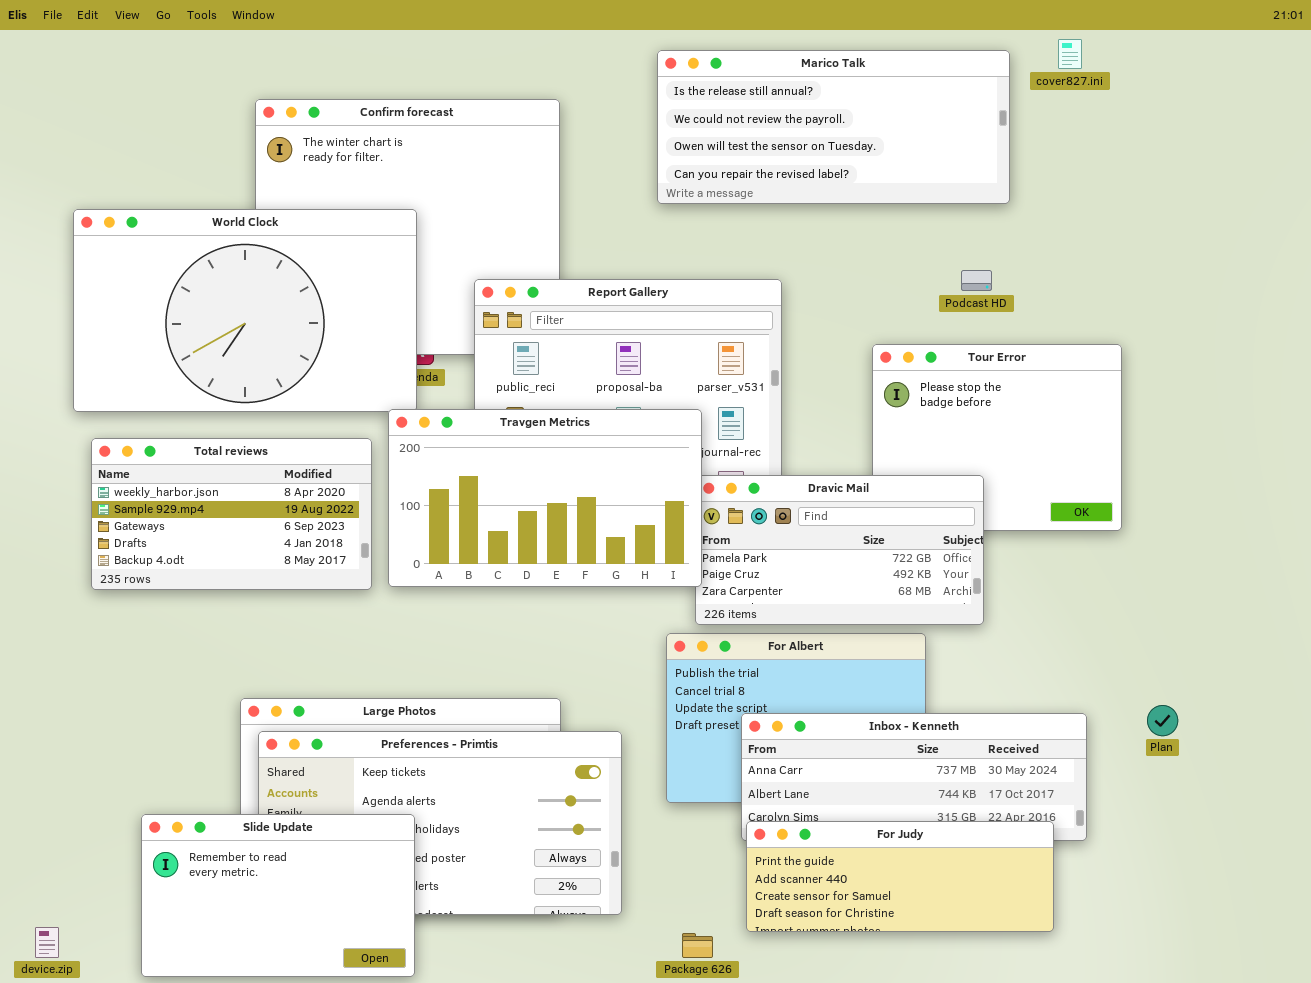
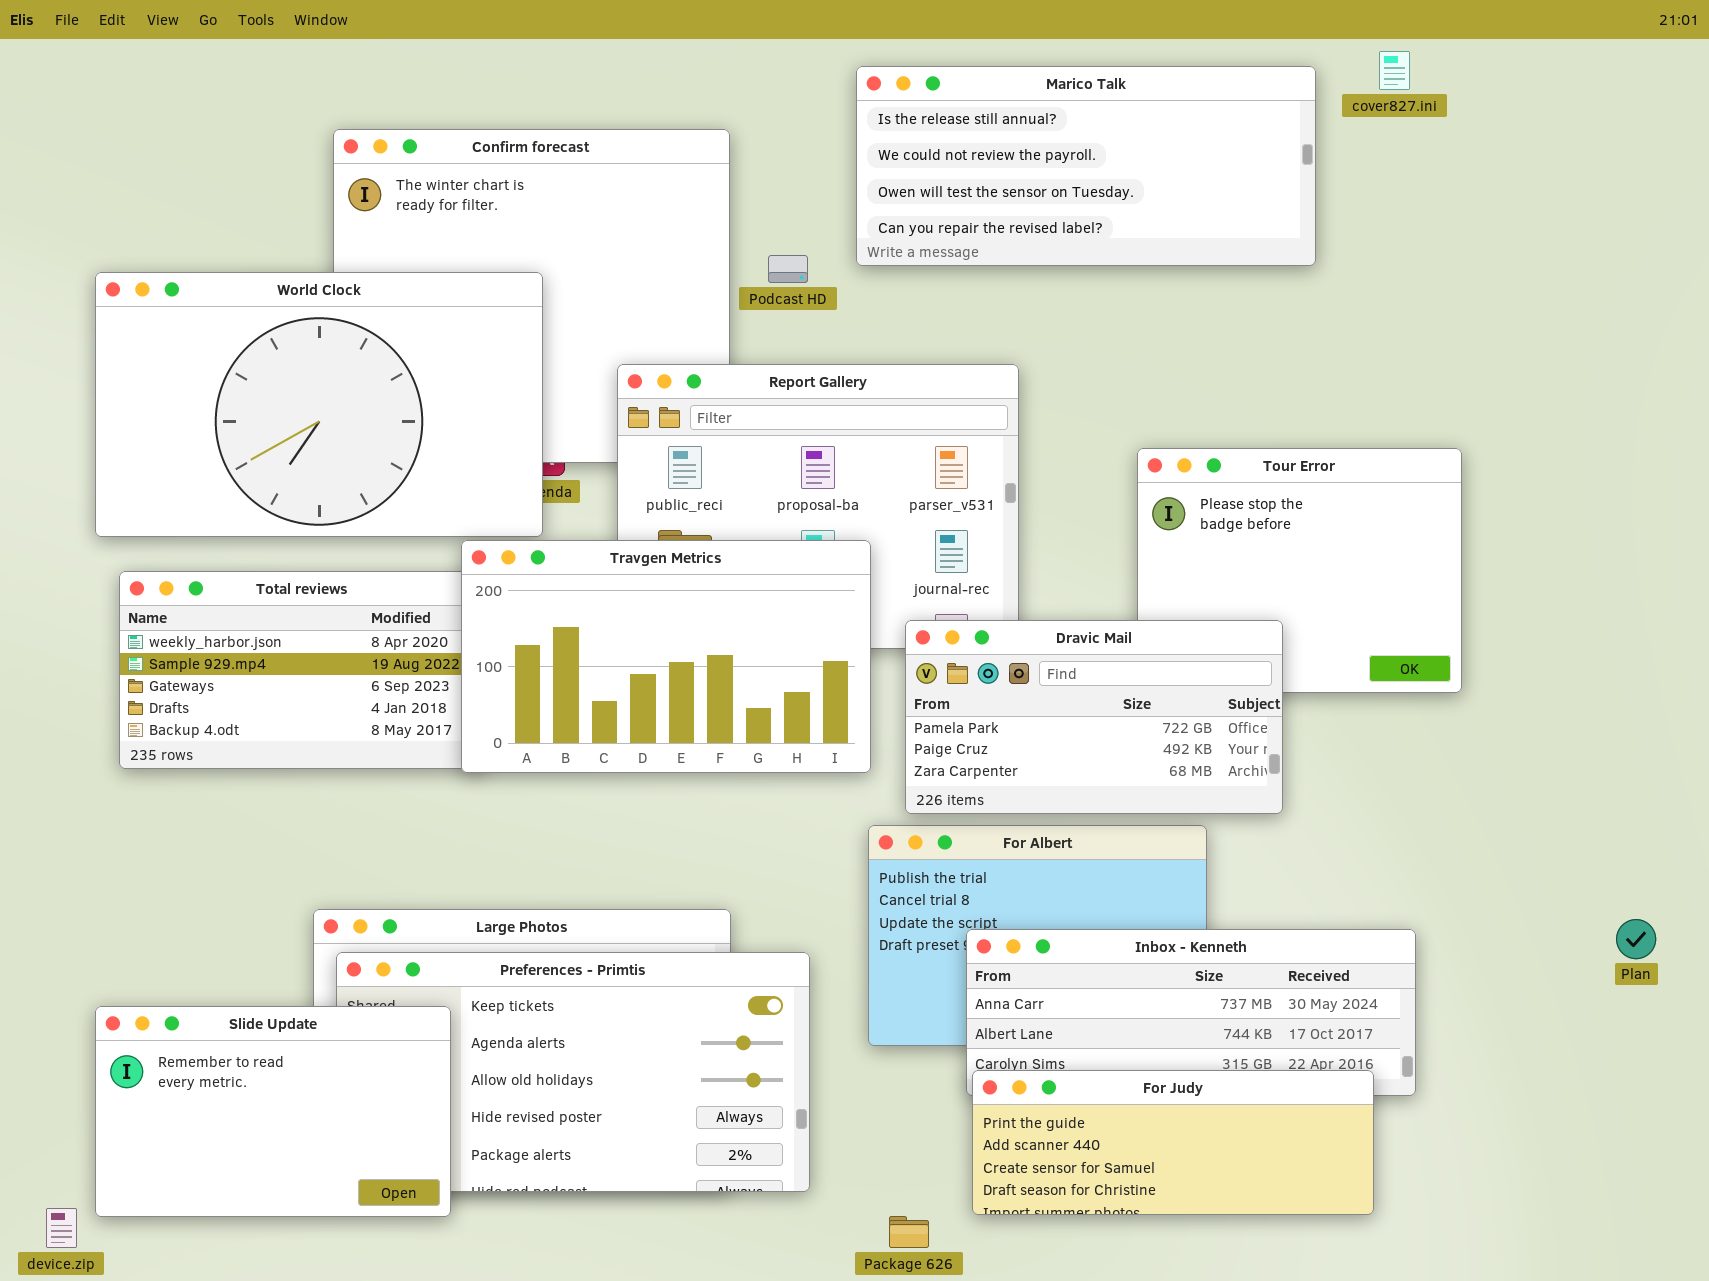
Podcast HD: [961,270,992,291] -> [768,255,808,283], moved
Travgen Metrics: [388,409,702,587] -> [461,540,871,773], moved
Plan: [1147,705,1178,736] -> [1616,919,1656,959], moved
Slide Update: [141,814,415,977] -> [95,1006,451,1217], moved

